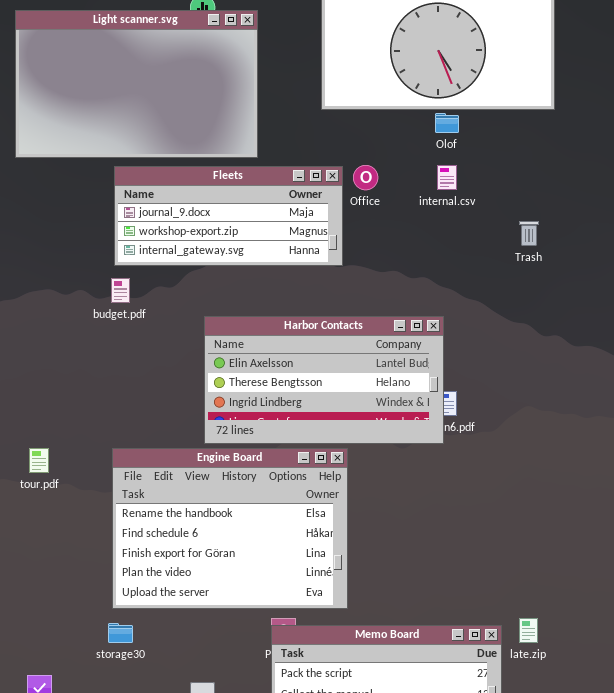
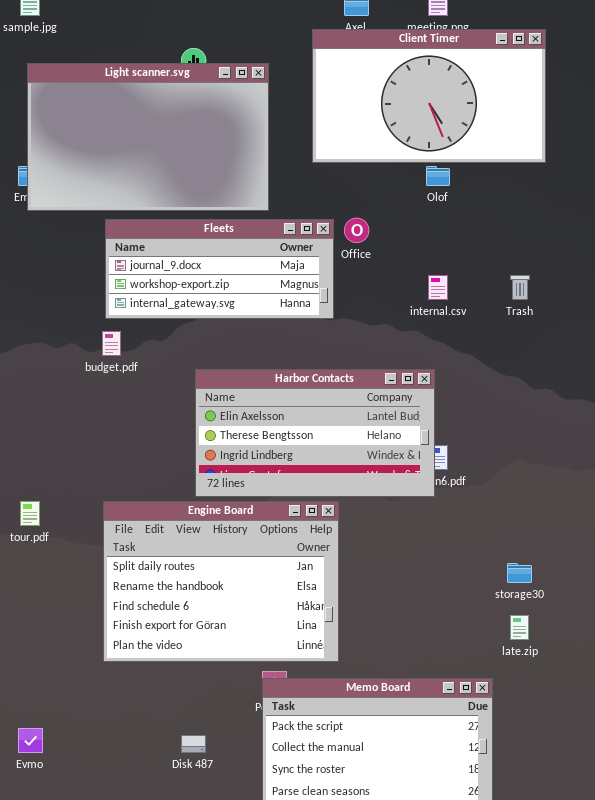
Light scanner.svg: [15,10,258,158] -> [27,63,269,211], moved
internal.csv: [437,165,457,190] -> [428,275,448,300], moved
Engine Board: [112,448,348,609] -> [103,501,339,662], scrolled up 1 row
late.zip: [519,618,538,643] -> [510,615,529,640], moved
storage30: [108,623,133,643] -> [507,563,532,583], moved

